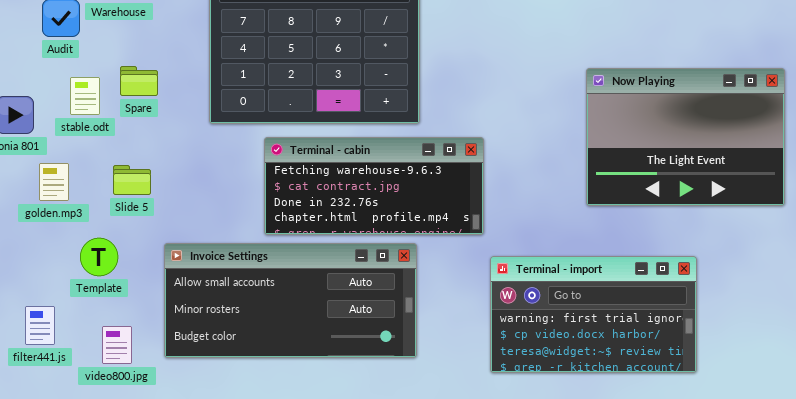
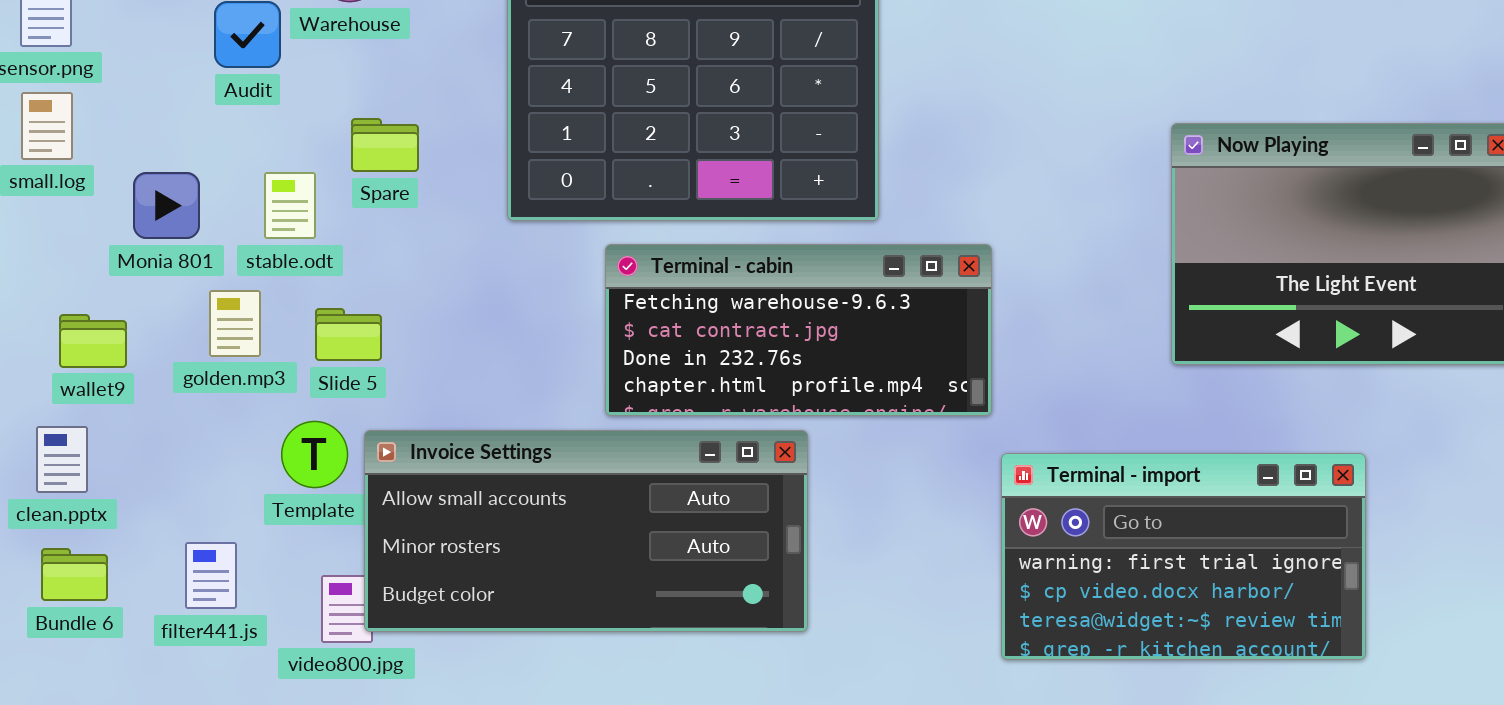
stable.odt: [70,77,100,115] -> [264,172,316,239], moved
Slide 5: [113,165,151,195] -> [315,308,382,361], moved
Invoice Settings: [164,243,417,358] -> [364,430,808,632], moved

